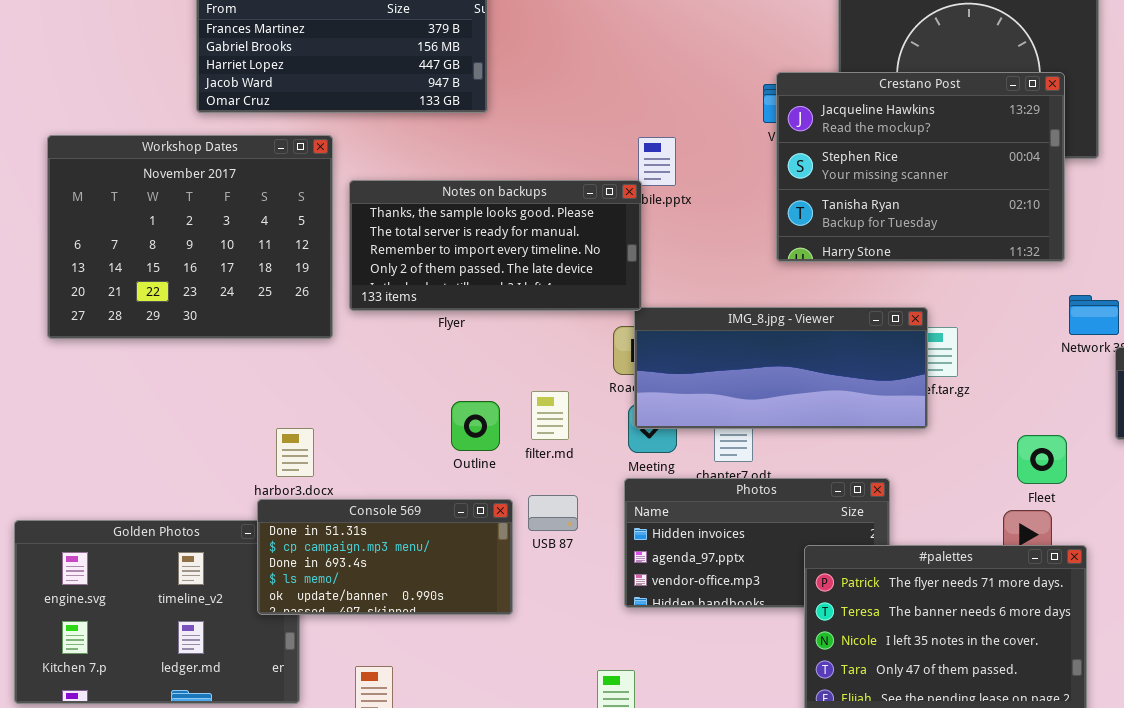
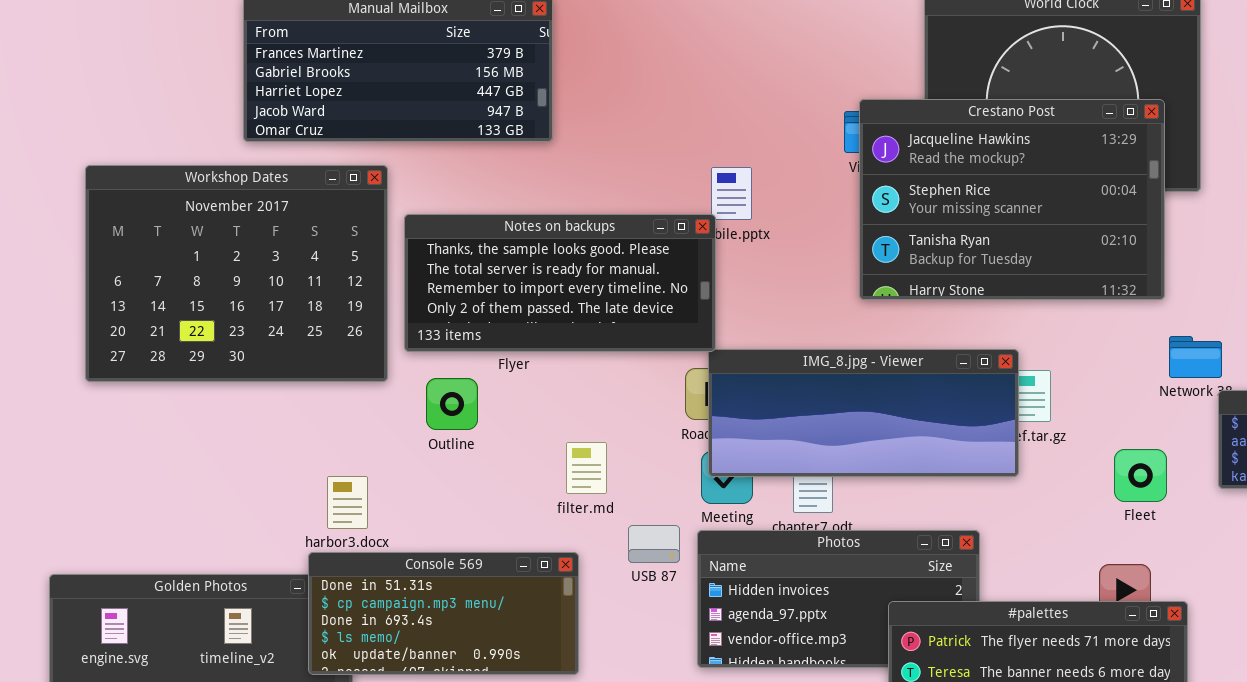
filter.md: [531,391,569,440] -> [566,442,607,494], moved
Outline: [451,401,500,451] -> [426,378,478,430], moved
Fleet: [1017,435,1067,484] -> [1114,449,1167,502], moved
USB 87: [528,495,578,531] -> [628,525,680,563], moved

